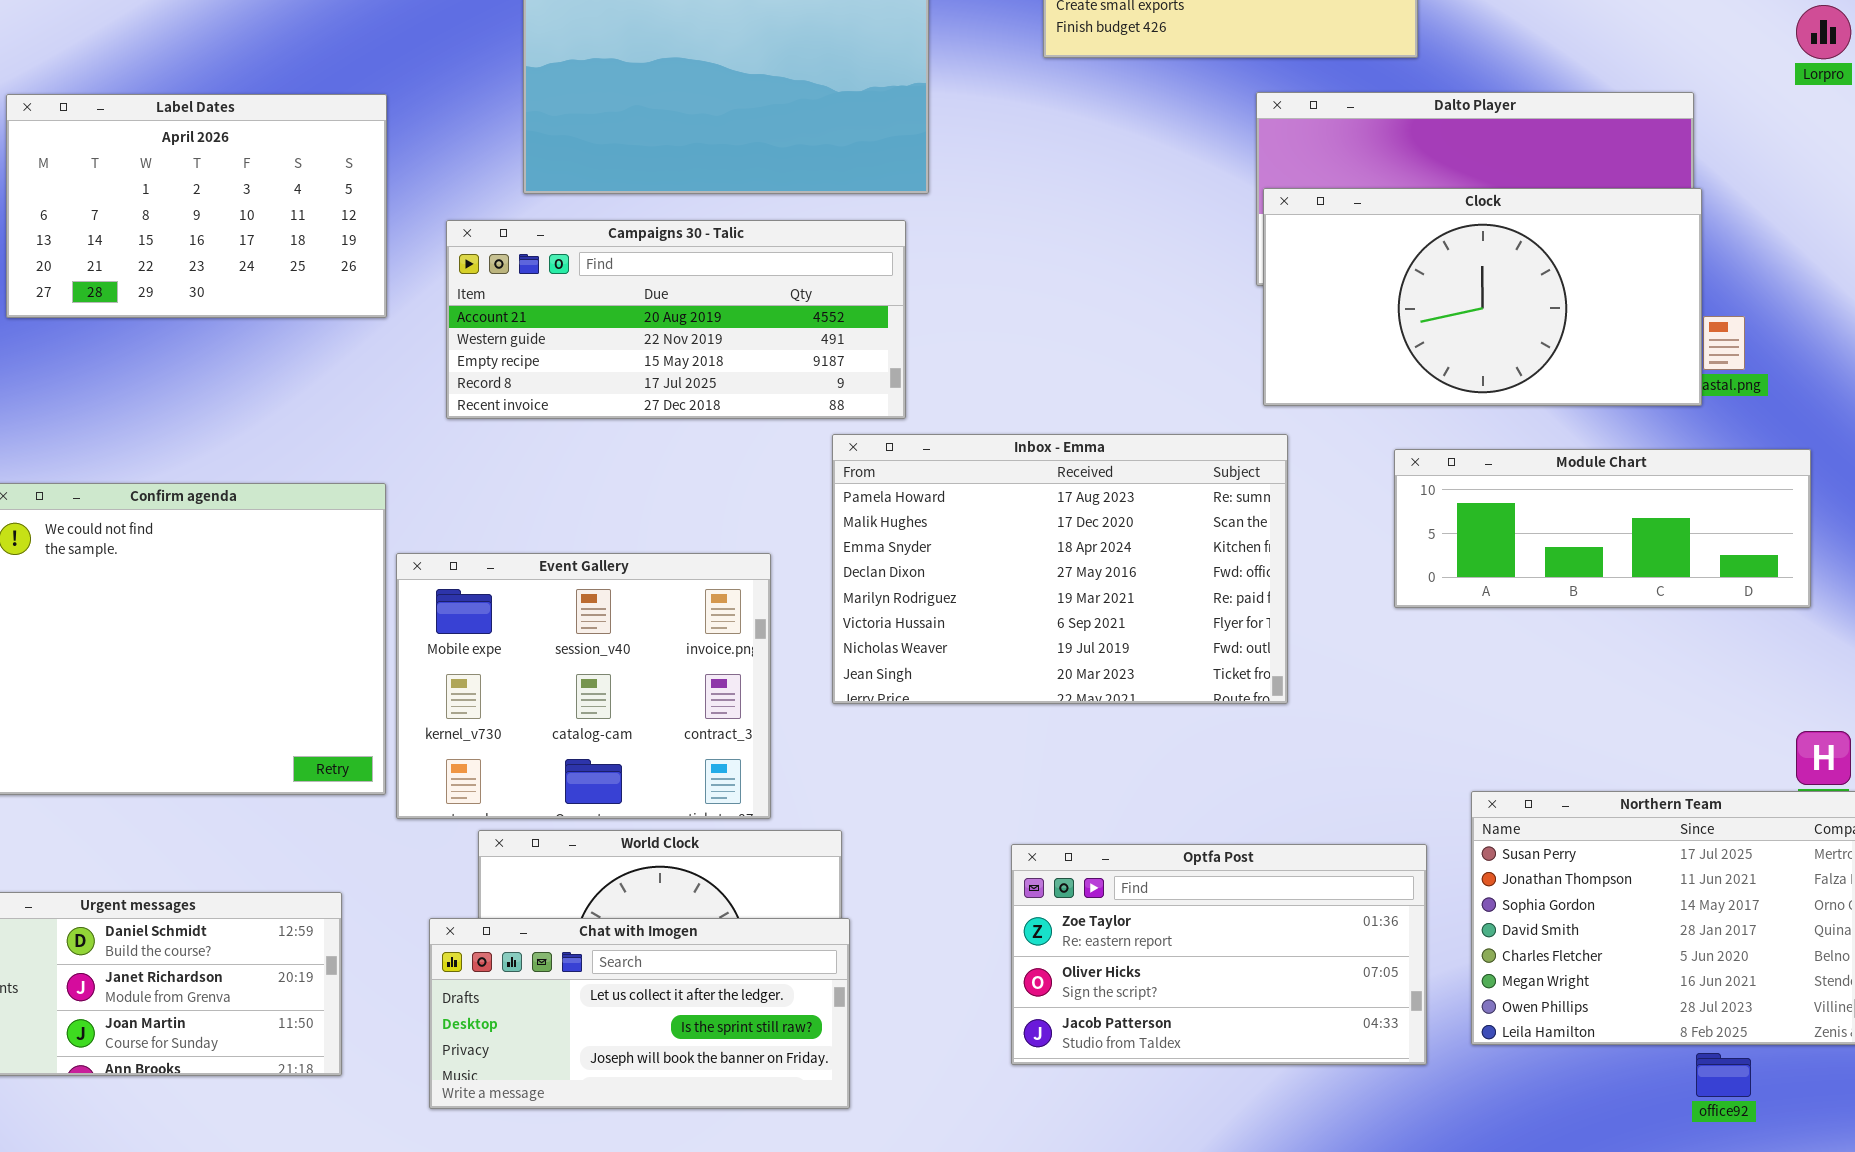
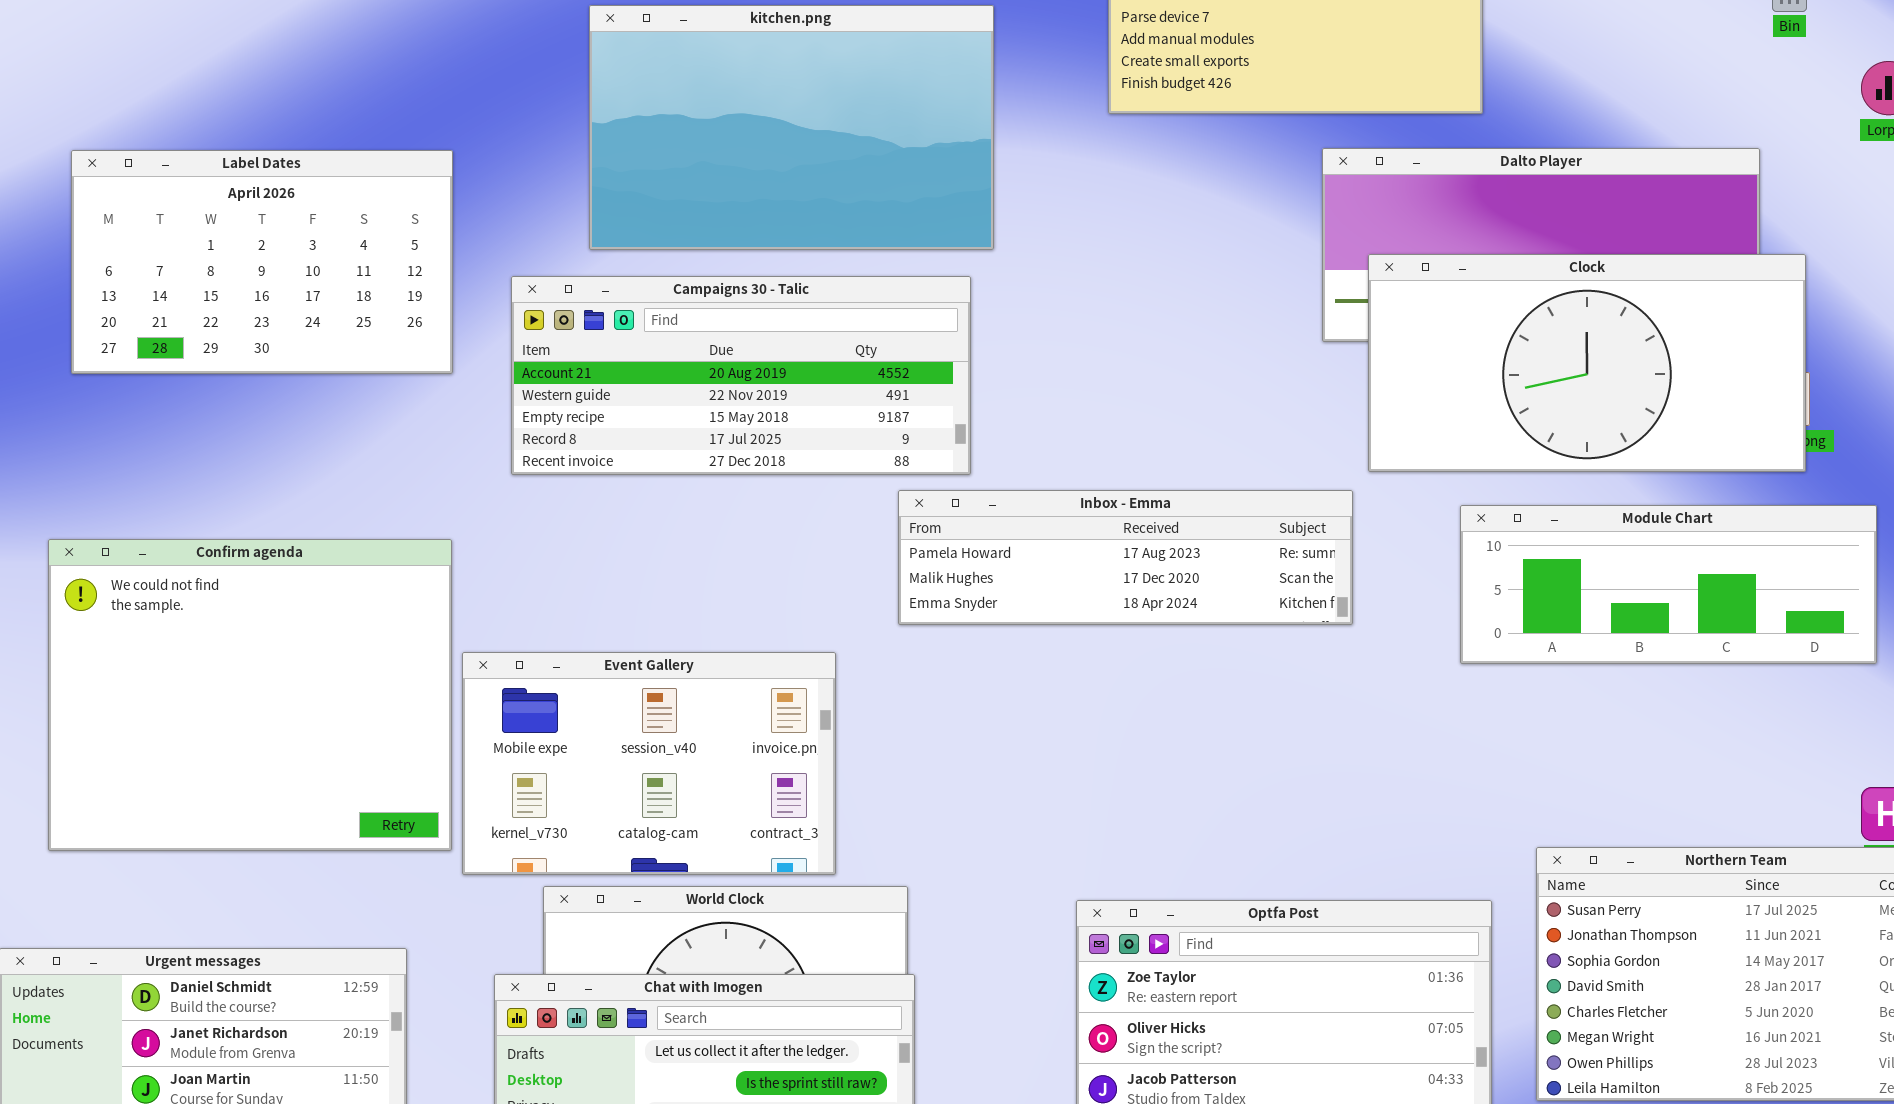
Clock: [1263,188,1702,406] -> [1368,254,1806,472], moved
Inbox - Emma: [832,434,1288,704] -> [898,490,1353,625], resized
Event Gallery: [396,553,771,819] -> [462,652,836,875], resized

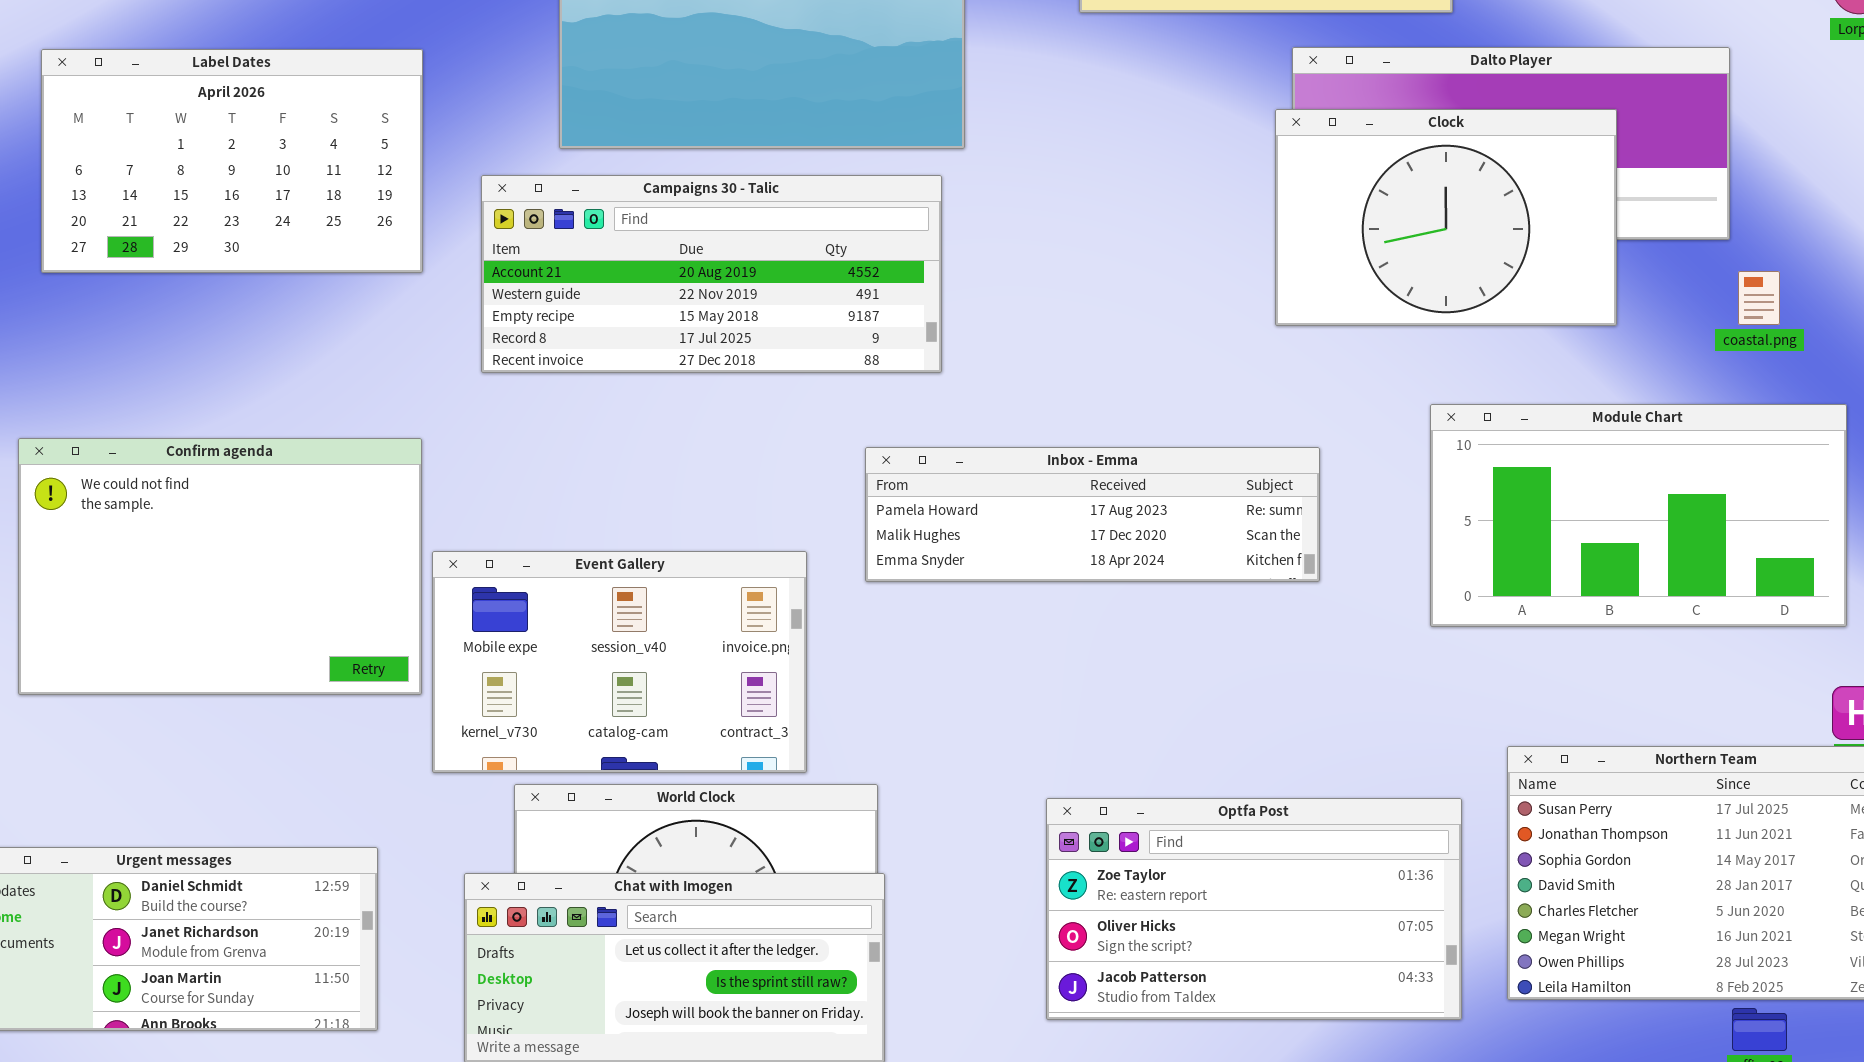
Clock: [1368,254,1806,472] -> [1275,109,1617,326], moved, resized
Inbox - Emma: [898,490,1353,625] -> [865,447,1320,582], moved
Module Chart: [1460,505,1877,664] -> [1430,404,1847,627], resized
Confirm agenda: [48,539,452,851] -> [18,438,422,695], resized

